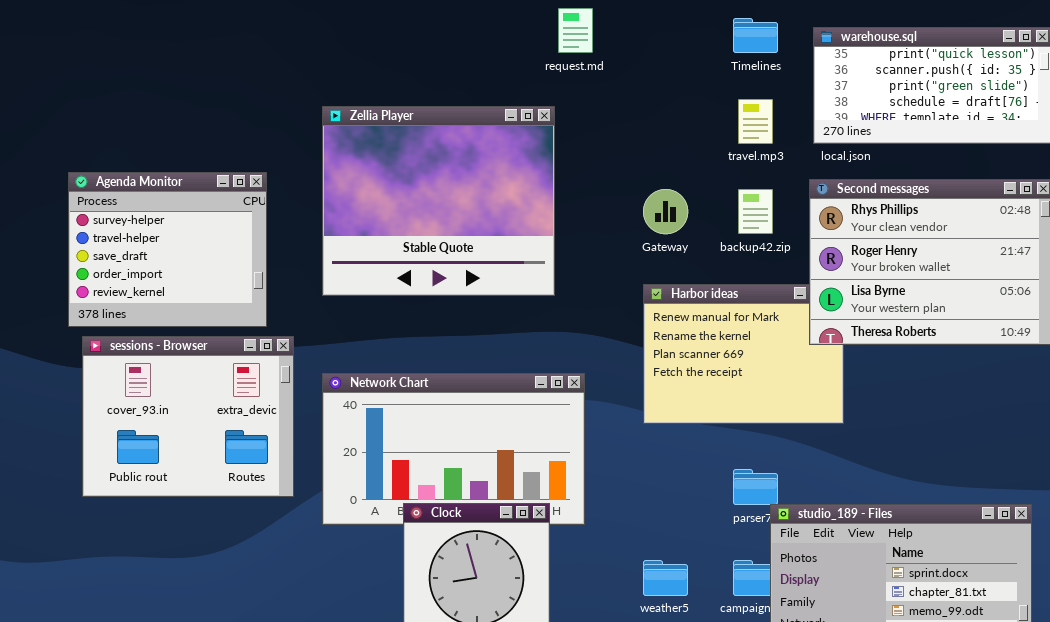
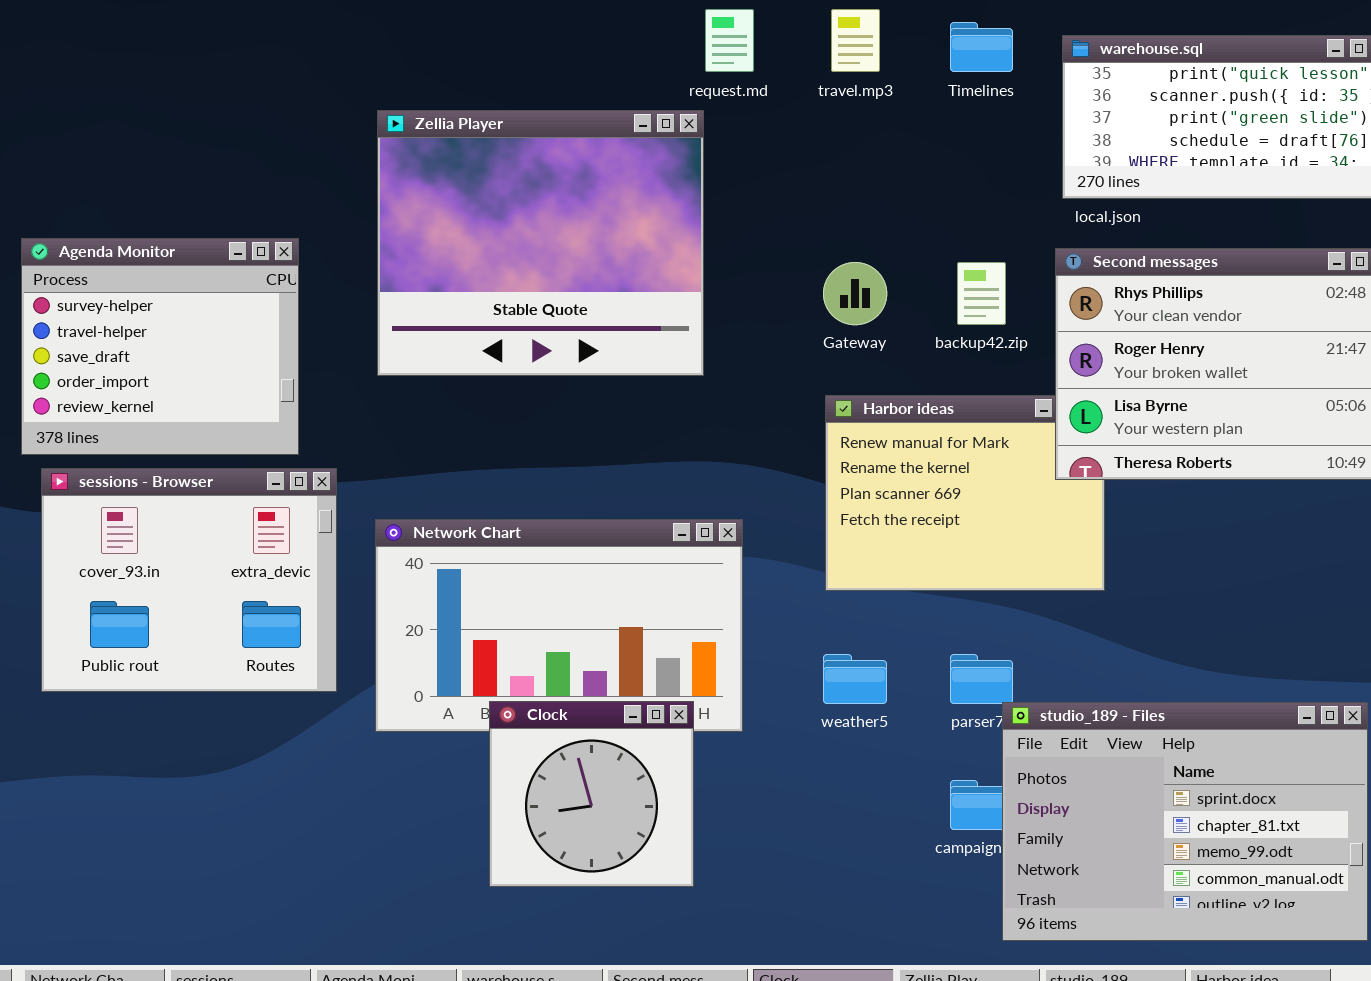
travel.mp3: [738,99,773,144] -> [831,9,880,72], moved
Zellia Player: [322,106,555,296] -> [377,110,704,376], moved
weather5: [643,560,688,596] -> [823,654,887,704], moved

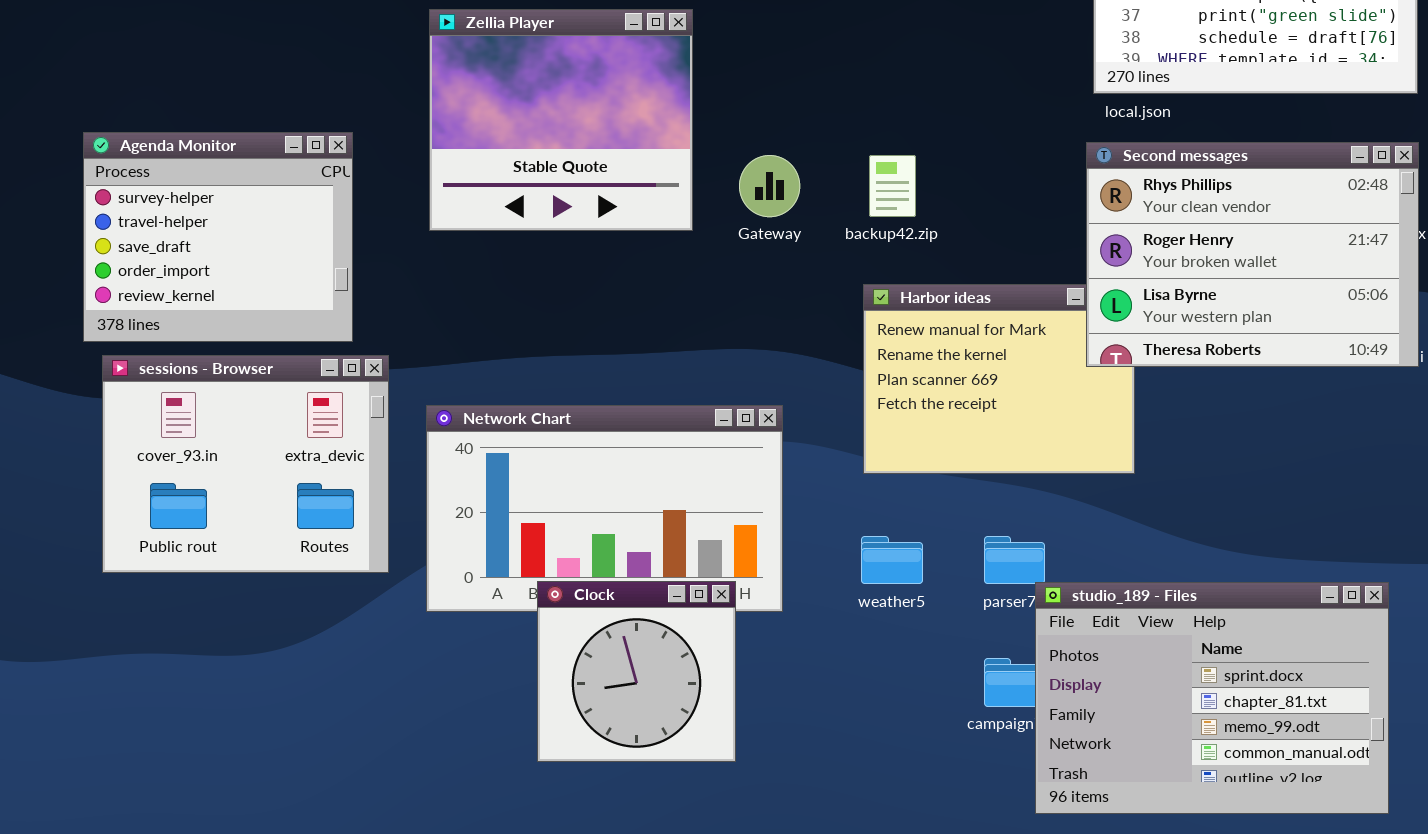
Zellia Player: [377,110,704,376] -> [429,9,693,231], resized
Gateway: [823,262,887,325] -> [739,155,800,217], moved
backup42.zip: [957,262,1006,325] -> [869,155,916,217], moved

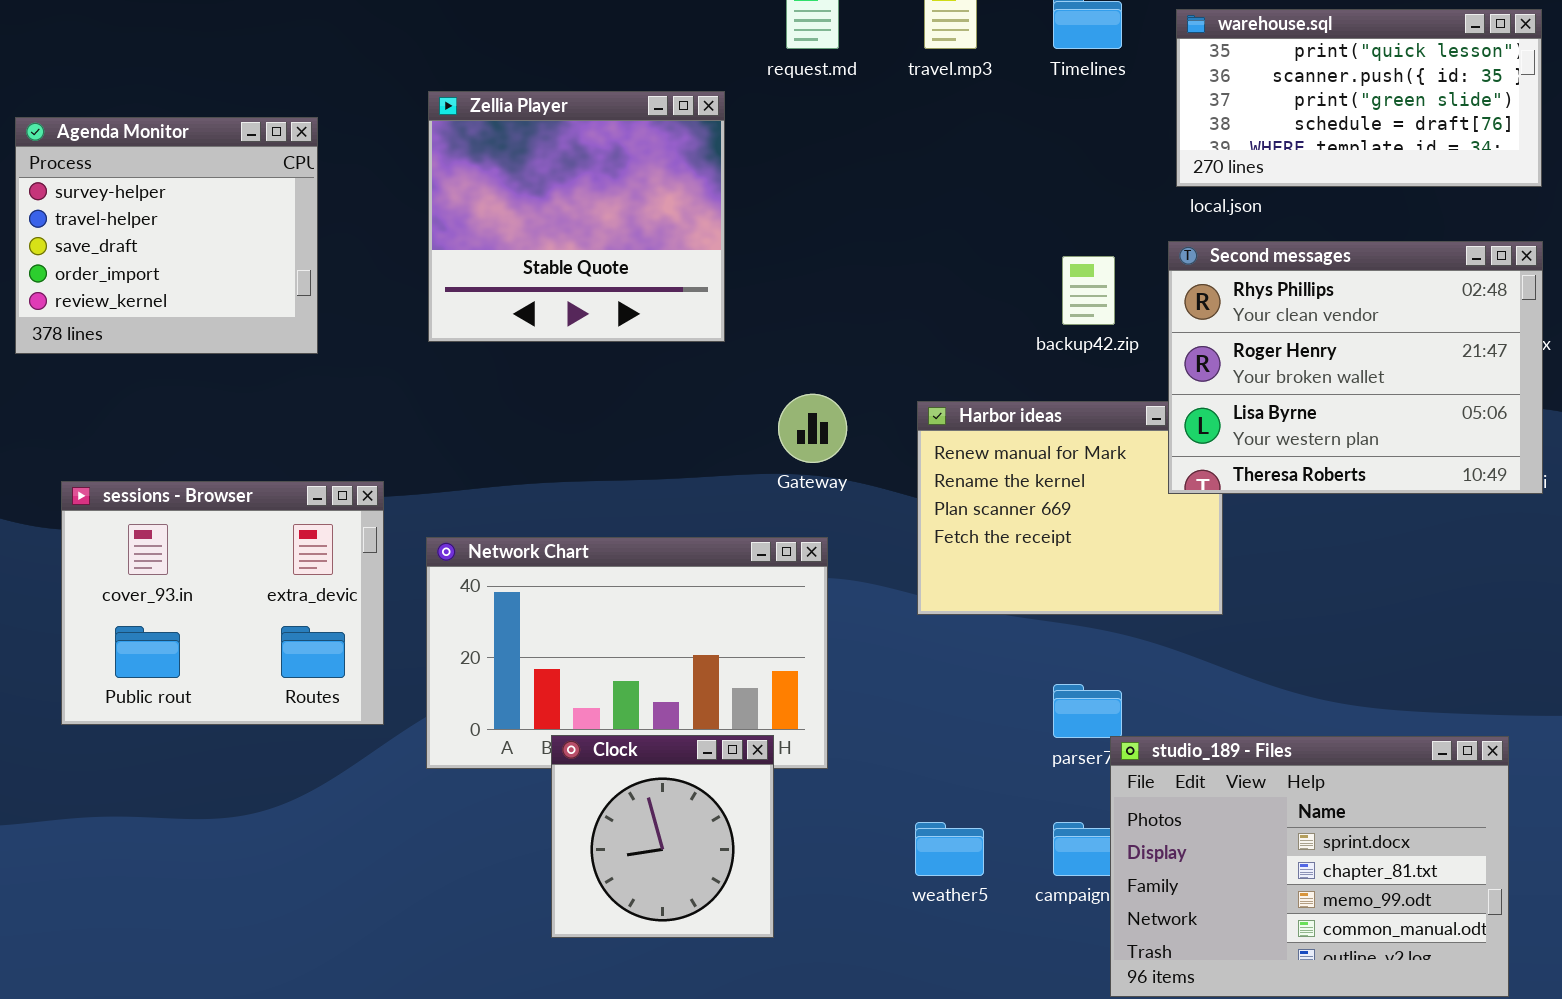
Agenda Monitor: [83,132,353,342] -> [15,117,318,354], moved
Gateway: [739,155,800,217] -> [778,394,847,463], moved
backup42.zip: [869,155,916,217] -> [1062,256,1115,325], moved
weather5: [861,536,923,584] -> [915,822,984,876], moved

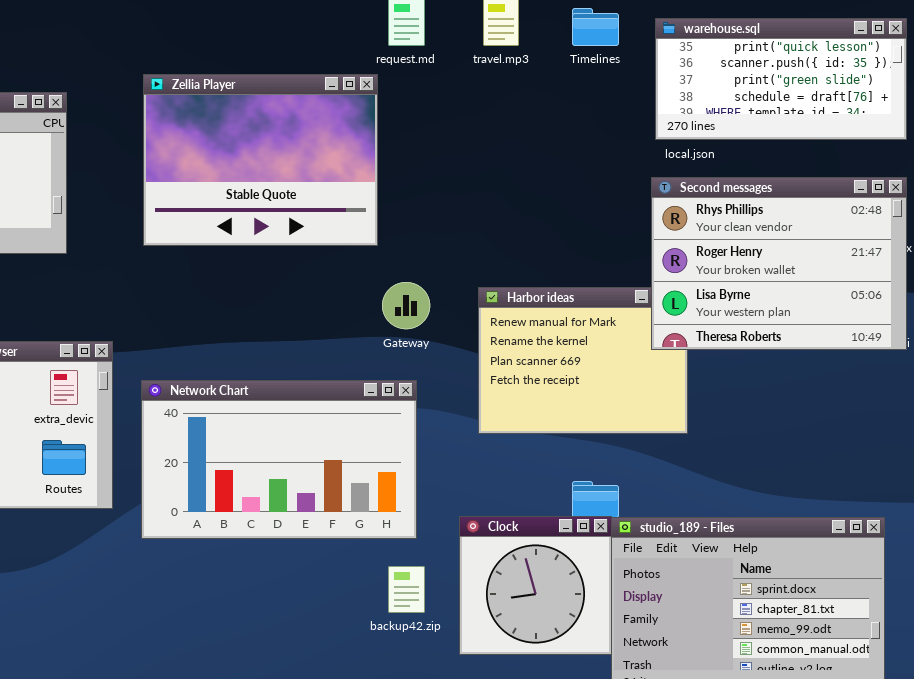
Zellia Player: [428,91,725,342] -> [143,74,378,246], resized
backup42.zip: [1062,256,1115,325] -> [388,566,425,613], moved
Clock: [551,735,774,938] -> [459,516,612,655], moved

